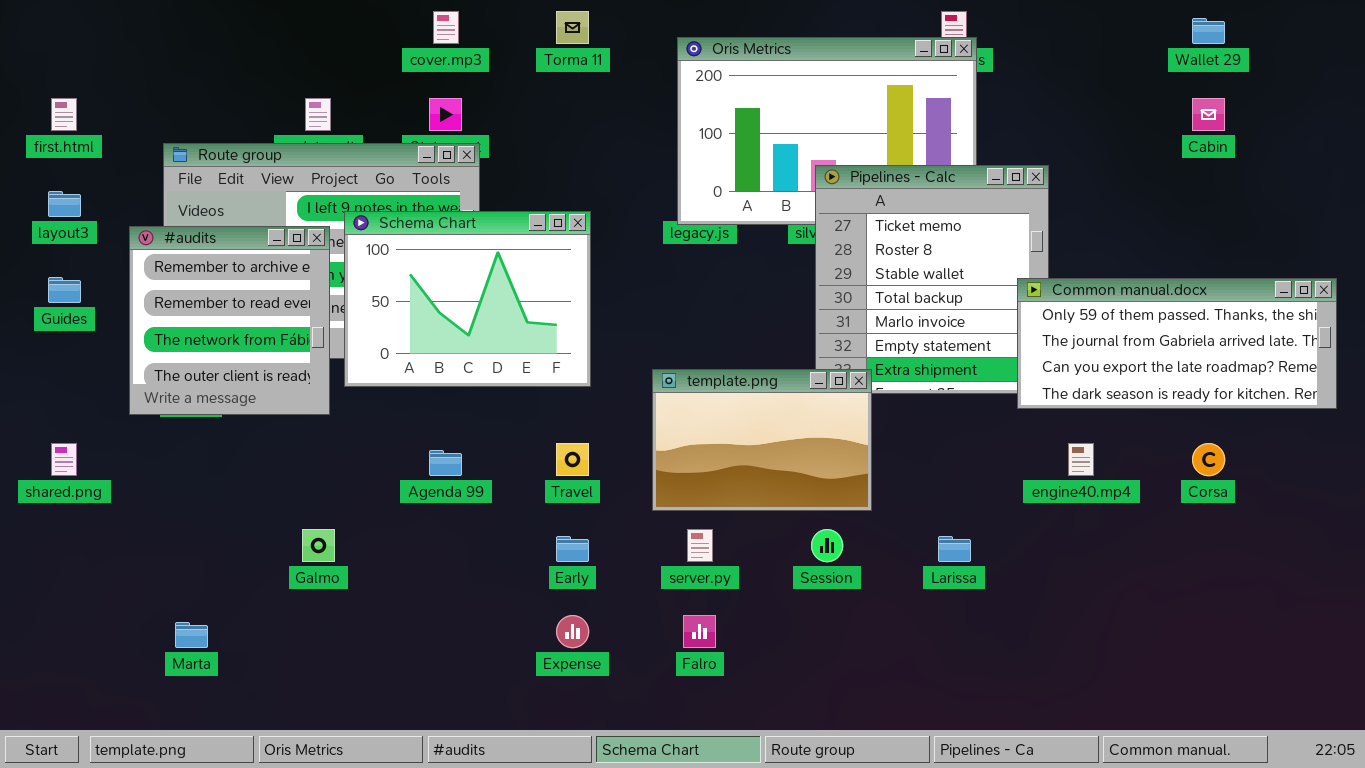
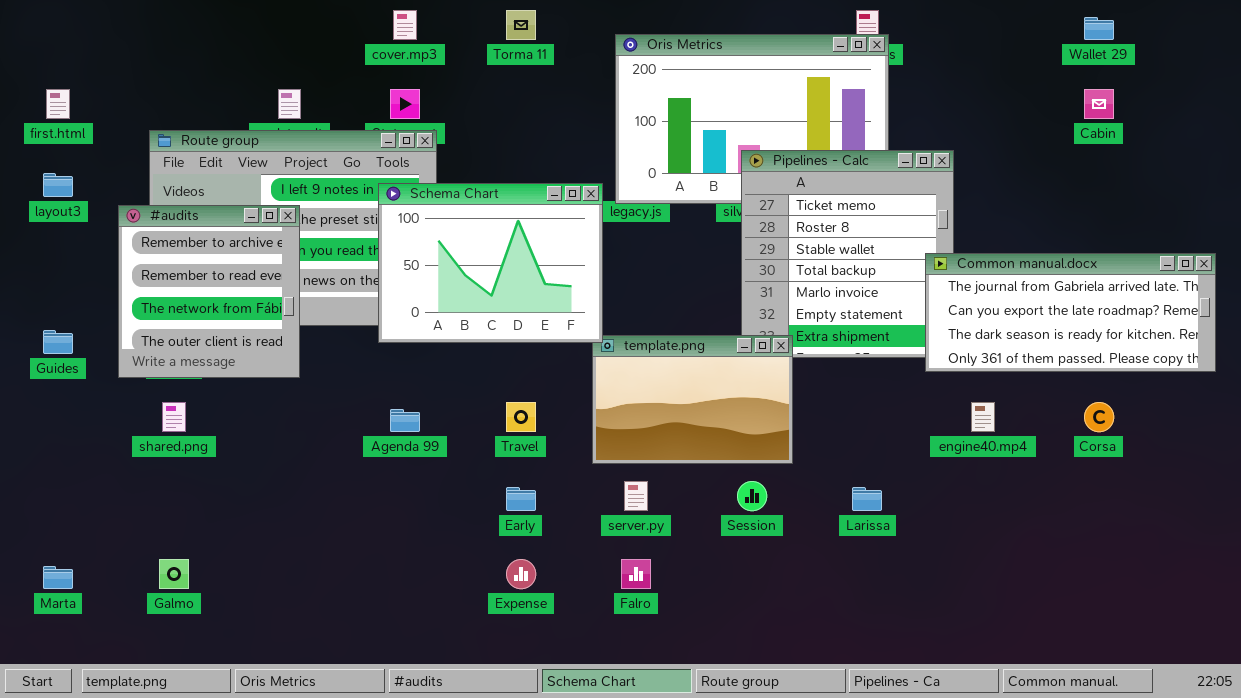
Schema Chart: [344,211,591,387] -> [378,183,603,343], moved
Guides: [48,277,81,303] -> [43,330,73,354], moved
Common manual.docx: [1017,278,1337,409] -> [925,253,1216,372], scrolled down 1 row
shared.png: [51,443,77,476] -> [162,402,186,432], moved
Galmo: [302,529,335,562] -> [159,559,189,589], moved
Marta: [175,622,208,648] -> [43,566,73,589], moved

